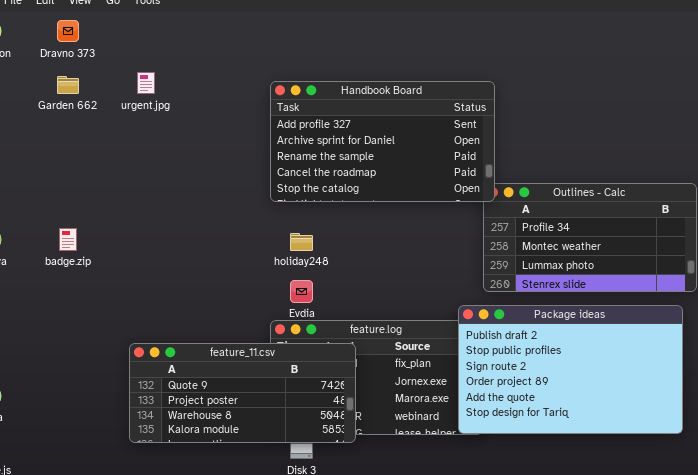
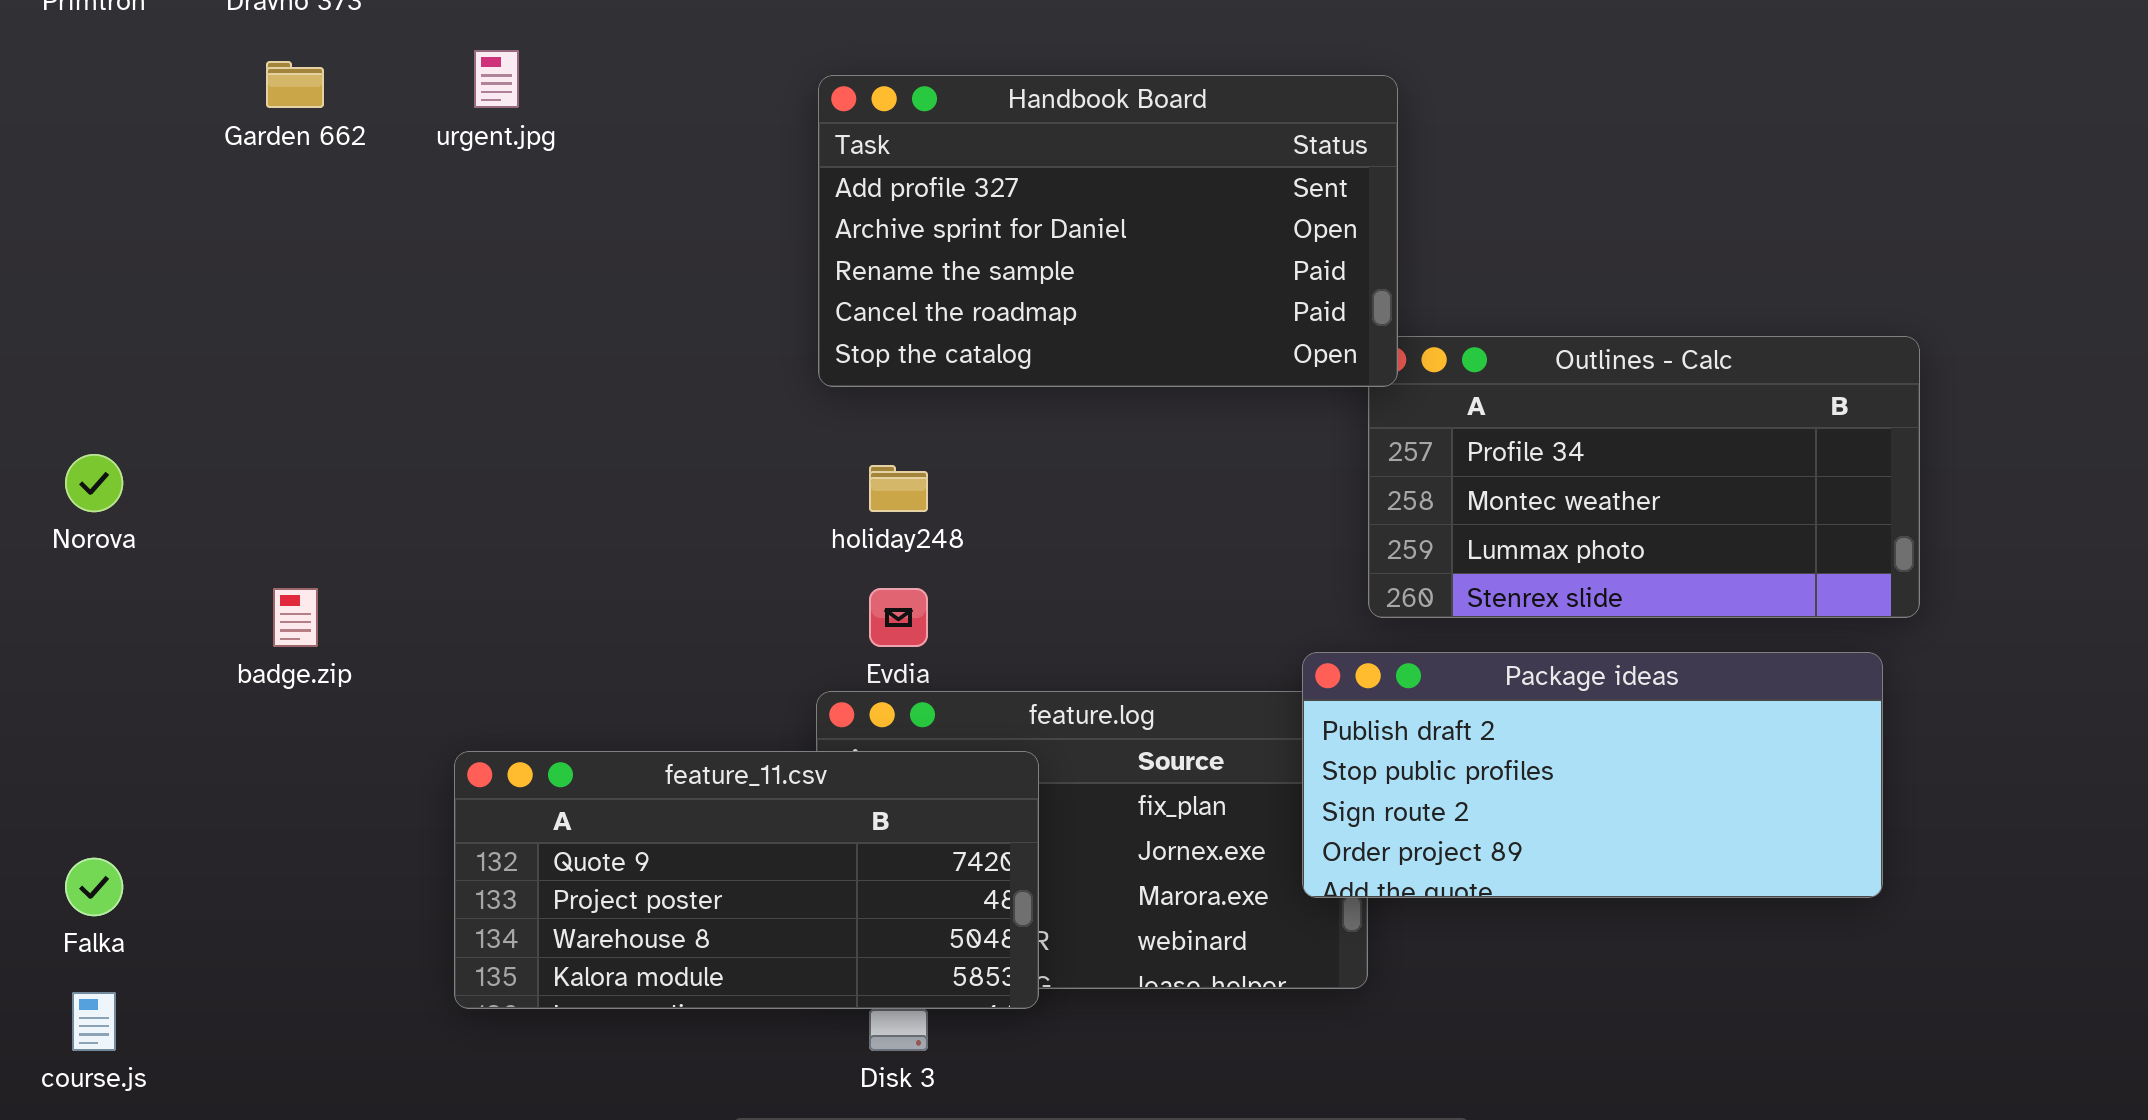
badge.zip: [59,228,77,251] -> [273,588,318,647], moved
Package ideas: [458,305,683,434] -> [1302,652,1883,898], resized

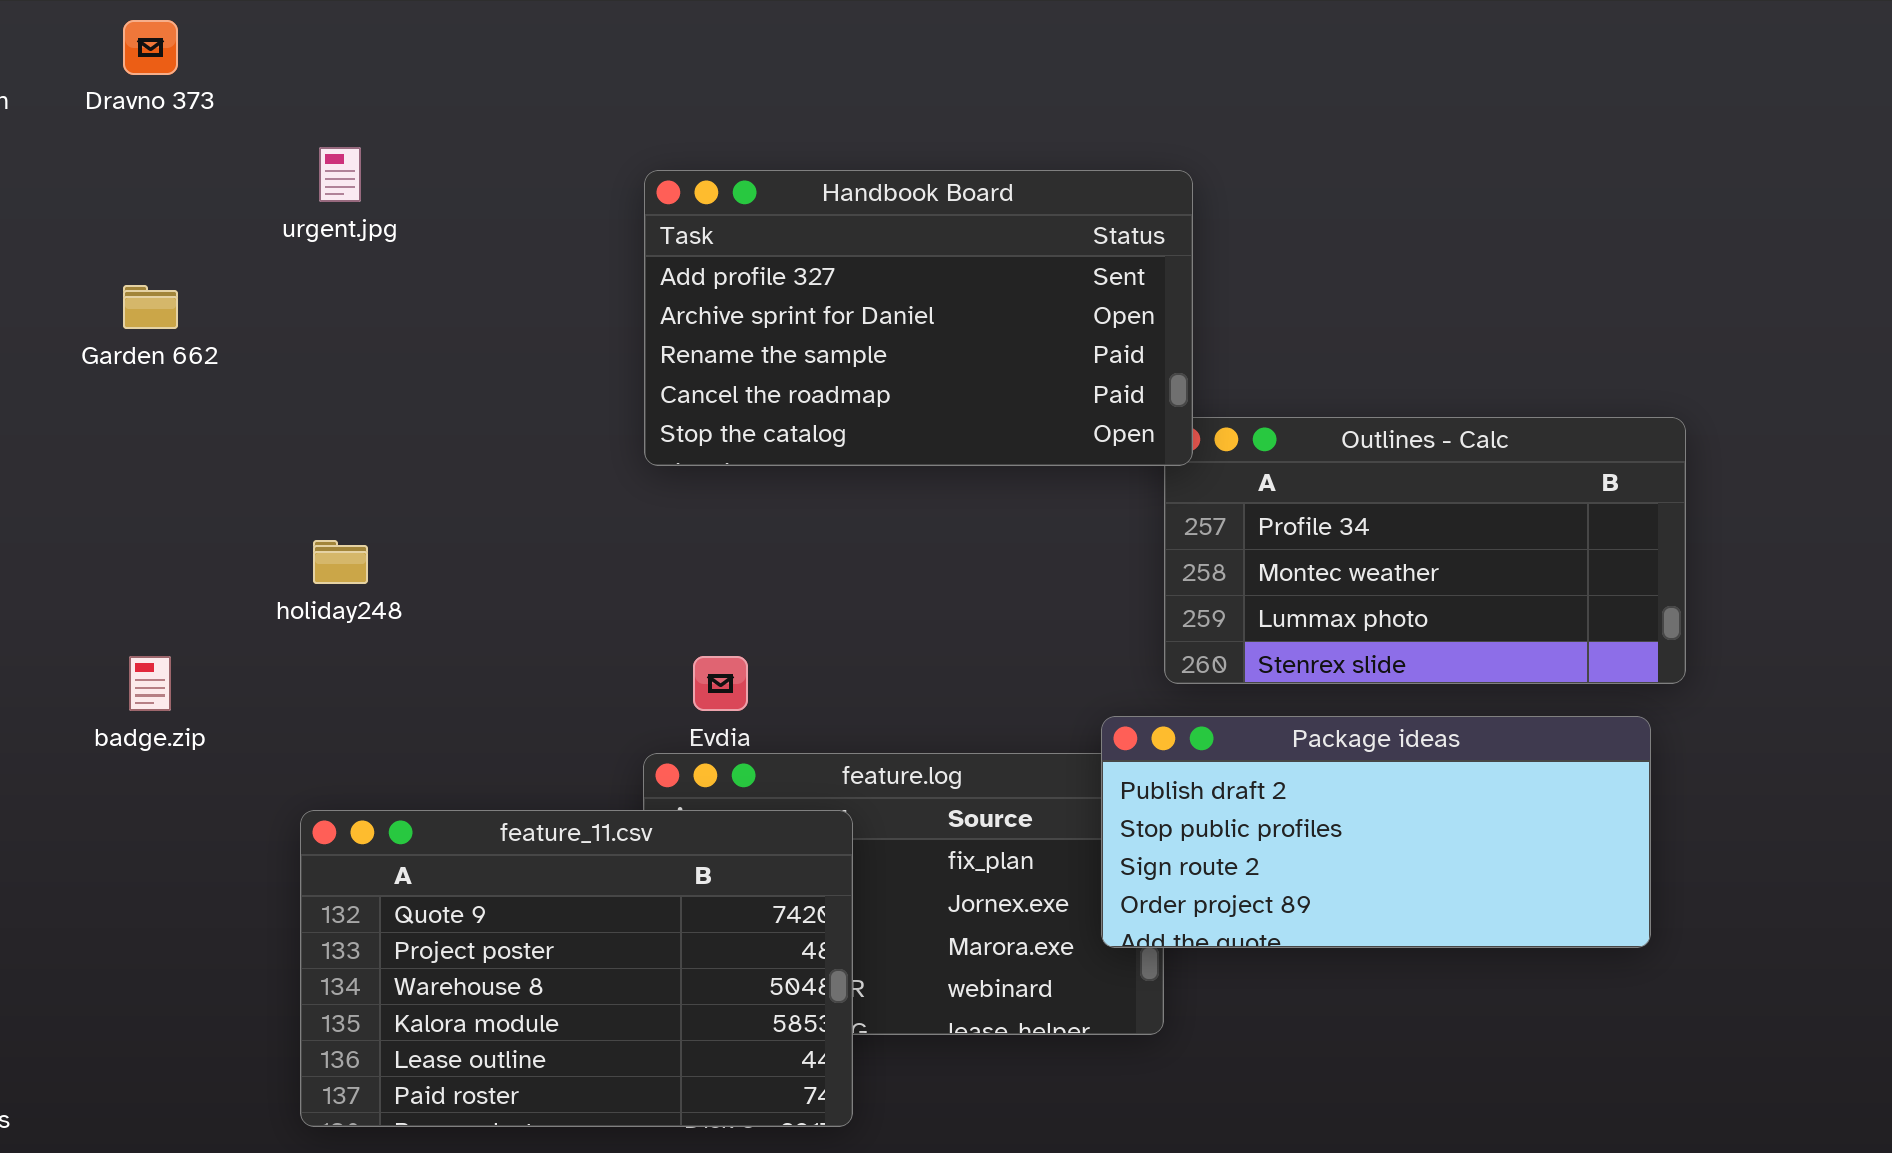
Garden 662: [266,61,324,108] -> [123,285,178,329], moved
holiday248: [869,465,928,512] -> [313,540,368,584], moved
feature_11.csv: [454,751,1039,1009] -> [300,810,853,1127], resized

